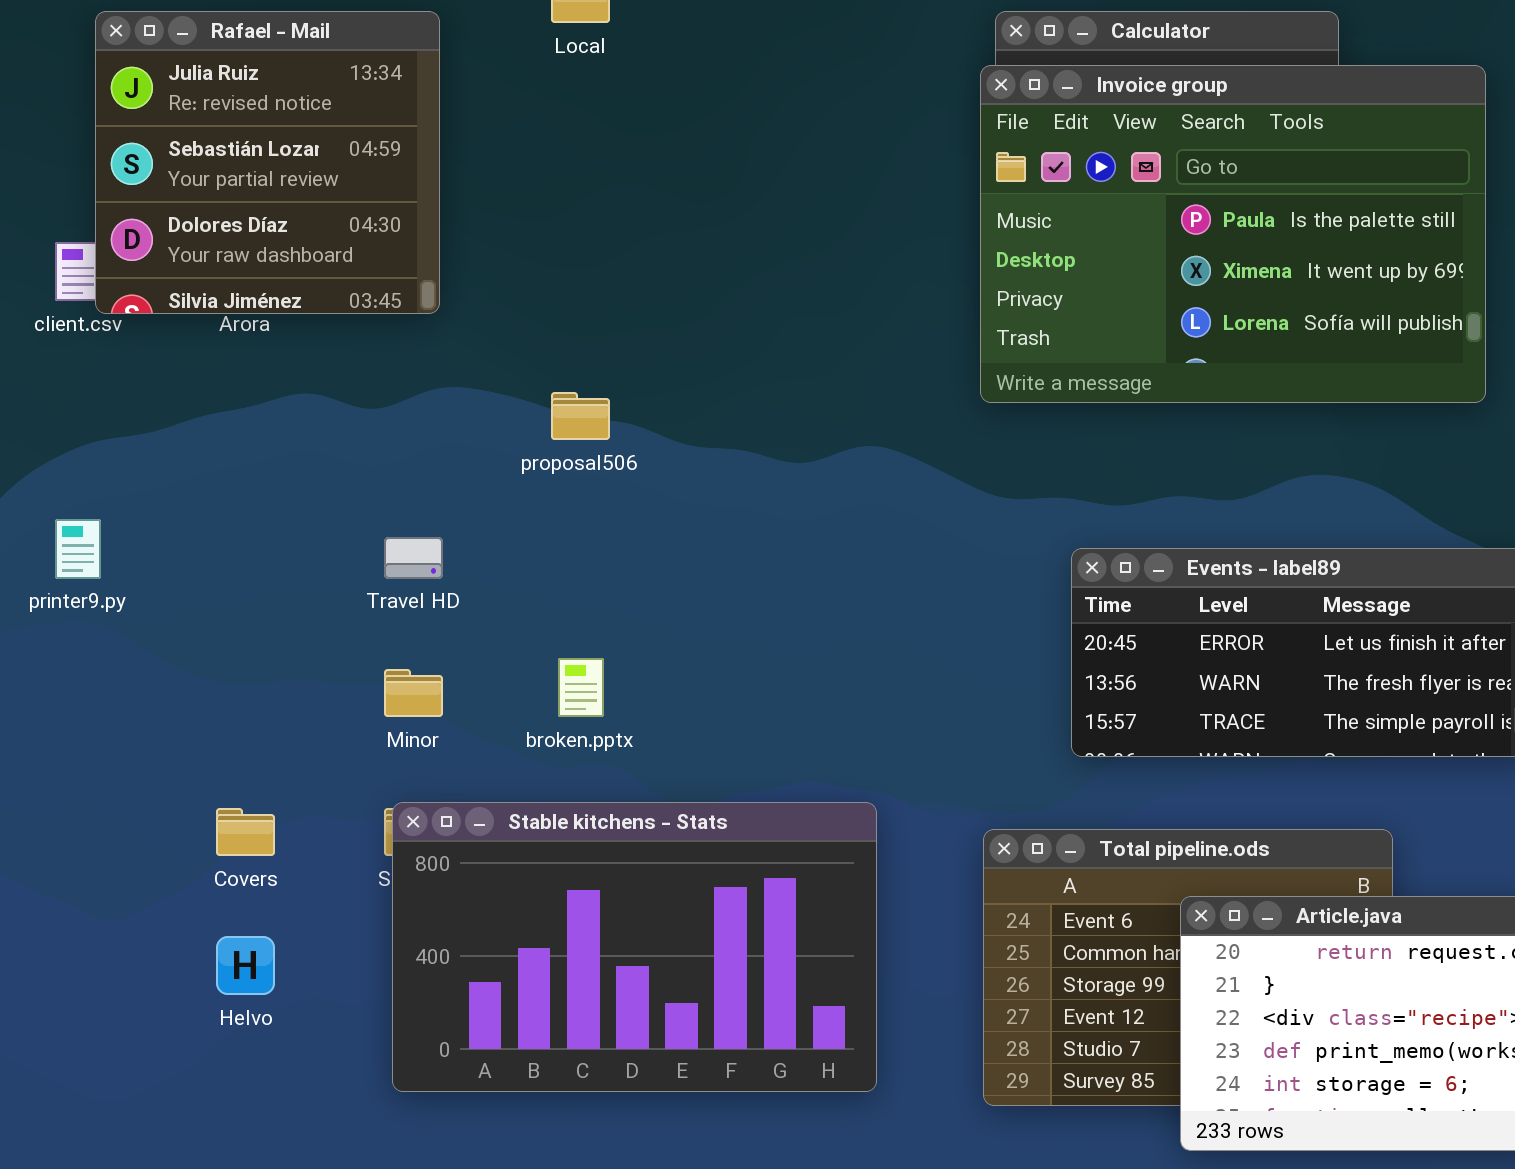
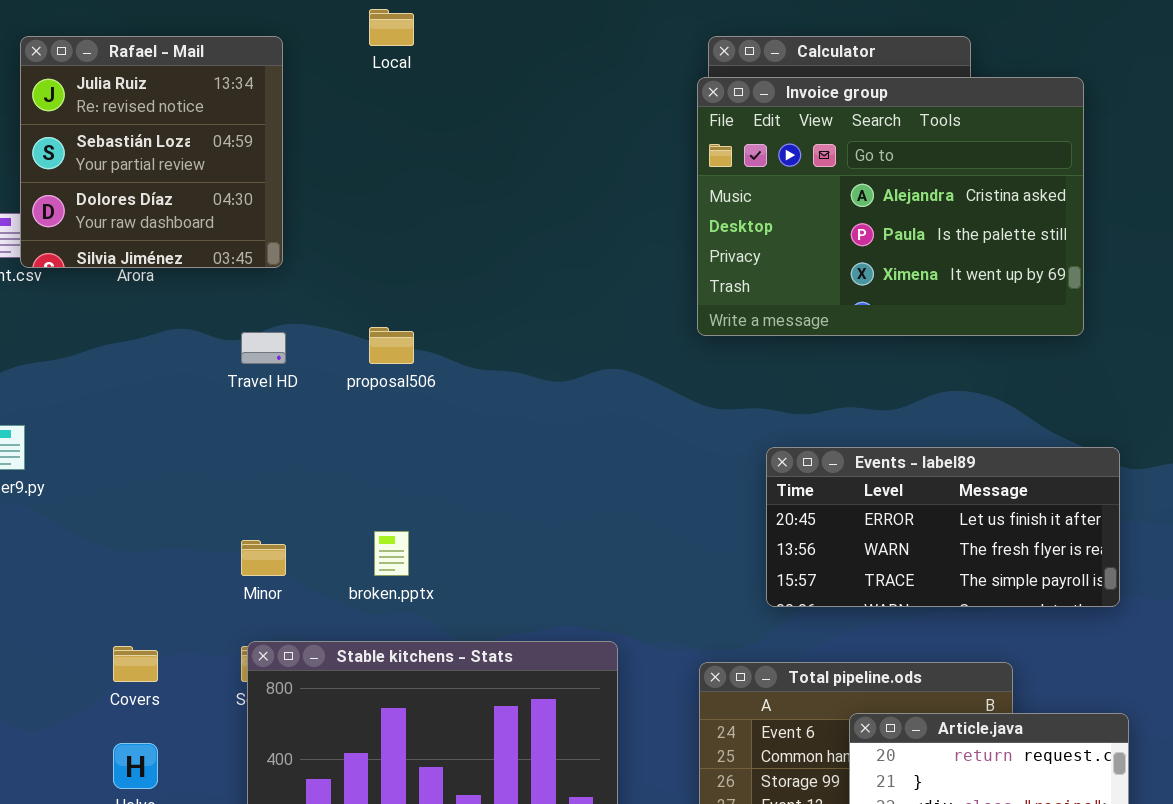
Invoice group: [980,65,1486,403] -> [697,77,1084,336], scrolled up 1 row
Travel HD: [384,537,443,579] -> [241,332,286,364], moved

